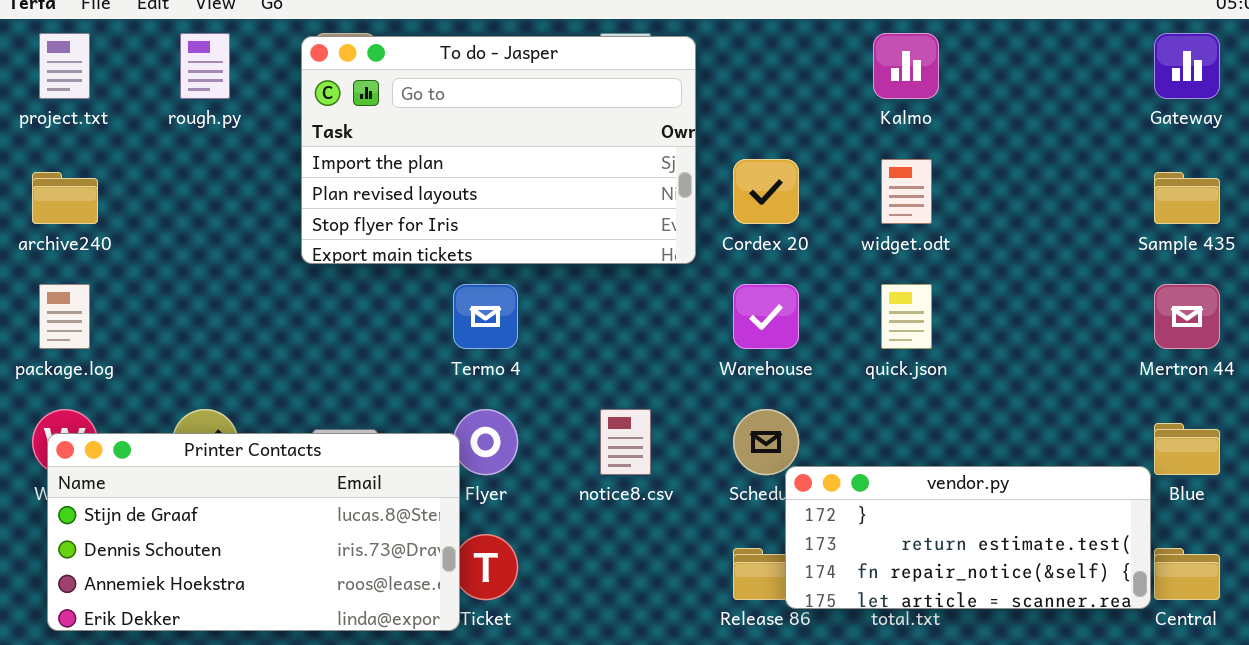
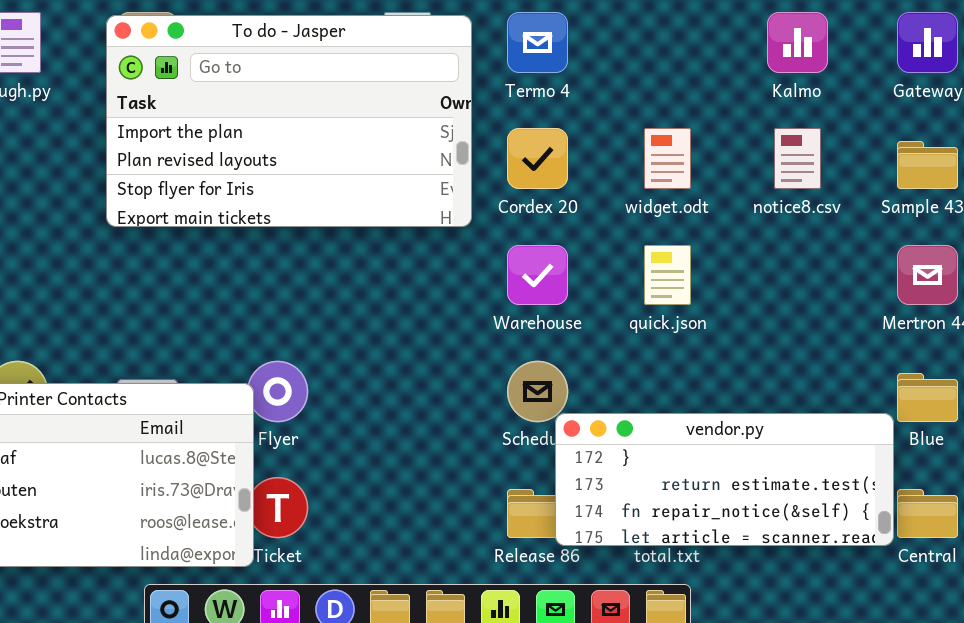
Kalmo: [873,33,939,99] -> [767,12,828,73], moved
Termo 4: [453,284,518,349] -> [507,12,568,73], moved
notice8.csv: [600,409,651,475] -> [774,128,821,189], moved

